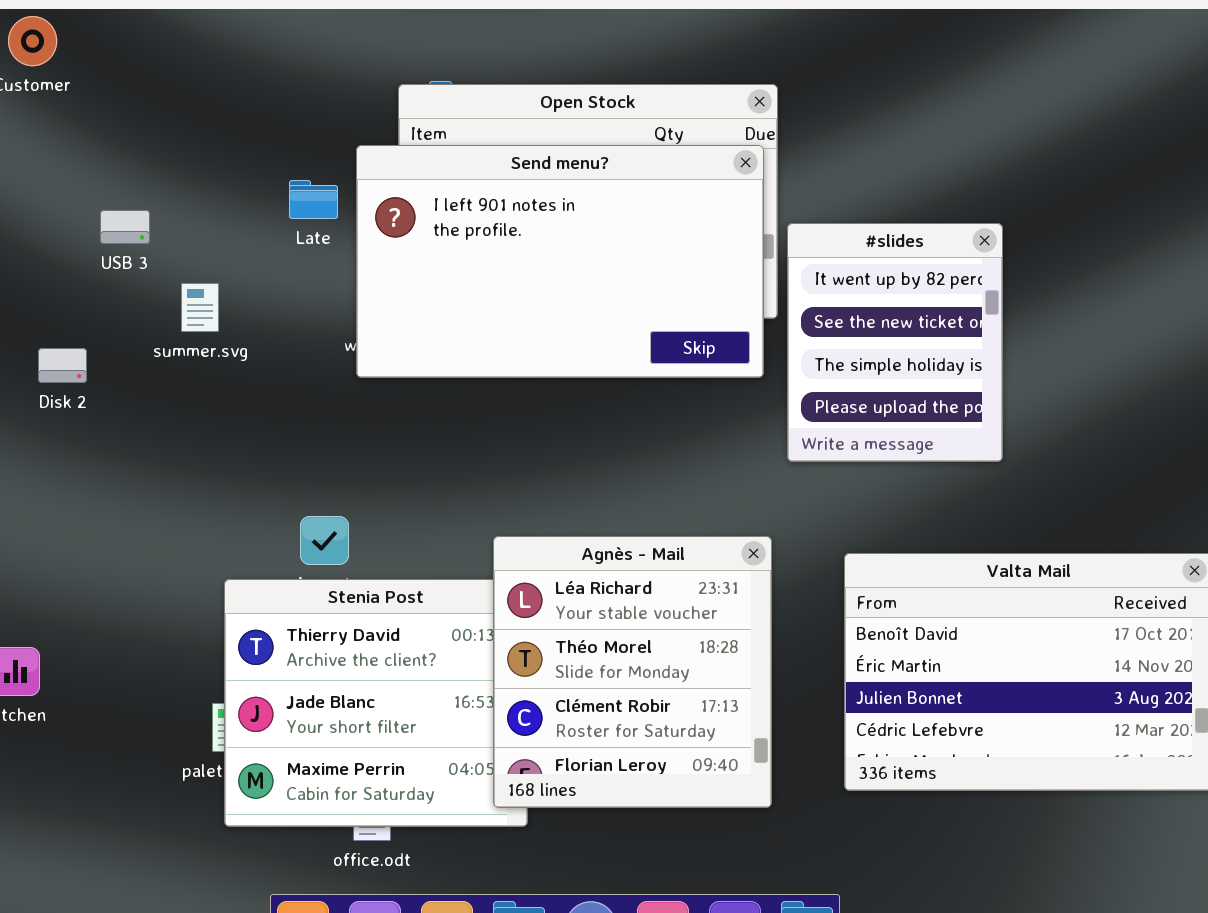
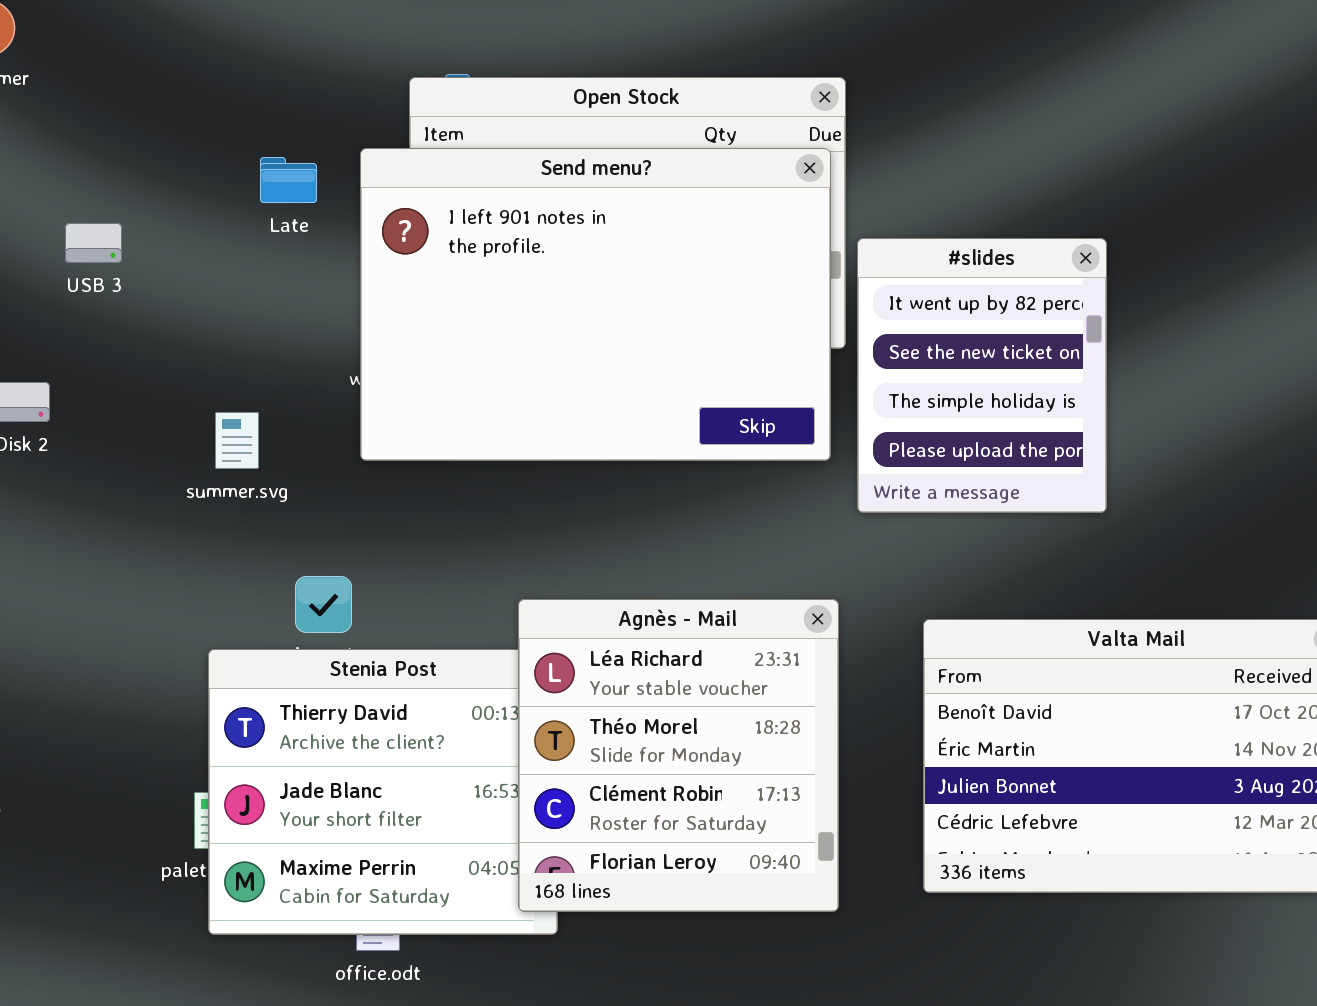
Send menu?: [356,145,764,378] -> [360,148,831,461], resized
Late: [289,180,338,219] -> [260,157,317,203], moved
summer.svg: [181,283,219,332] -> [215,412,259,469], moved

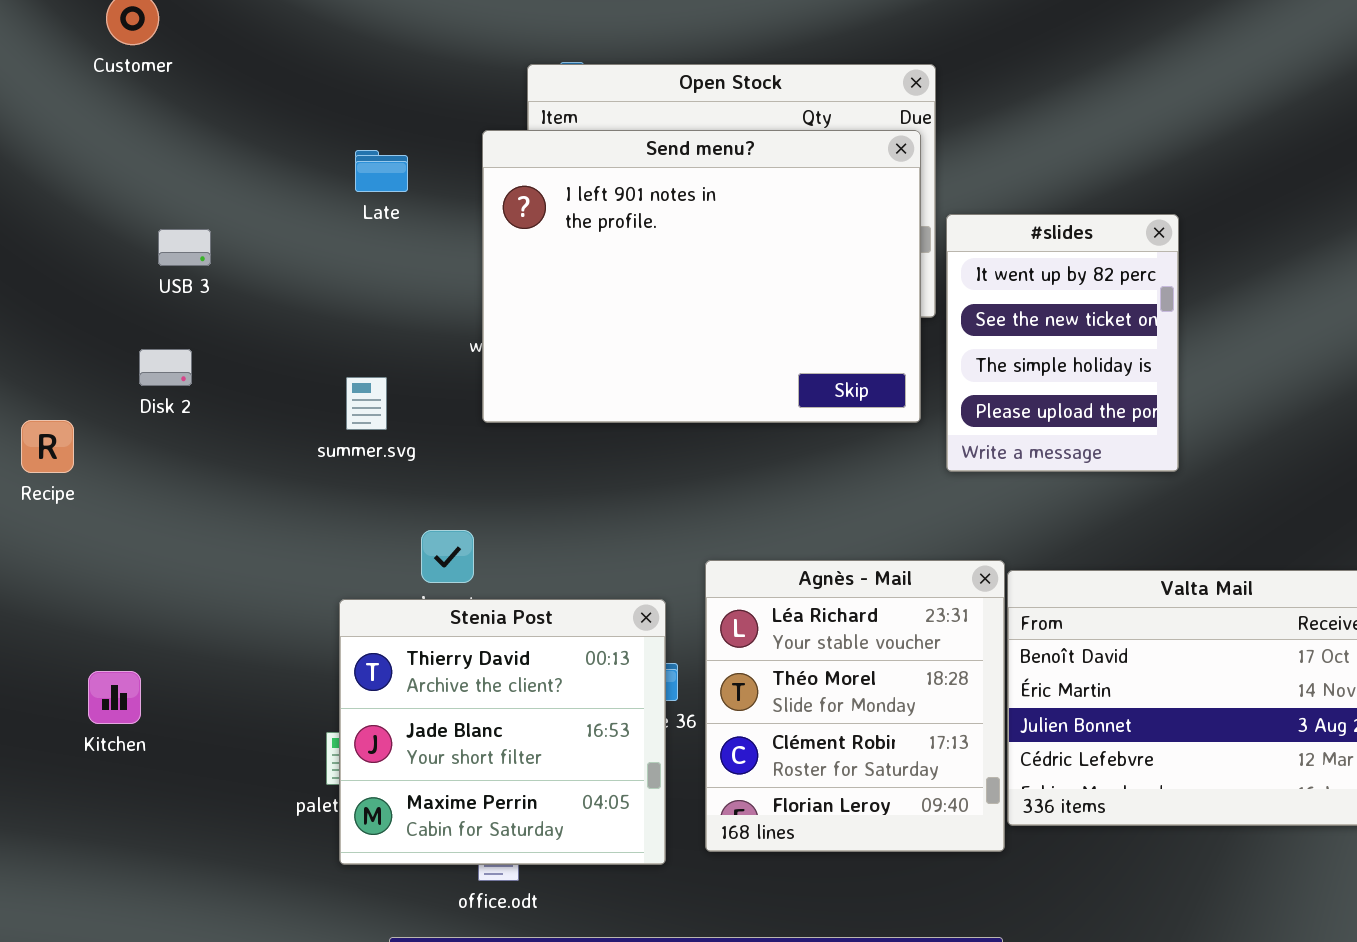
Late: [260,157,317,203] -> [355,150,408,192], moved
USB 3: [65,223,122,263] -> [158,229,211,266], moved
Agnès - Mail: [518,599,839,912] -> [705,560,1005,852], moved

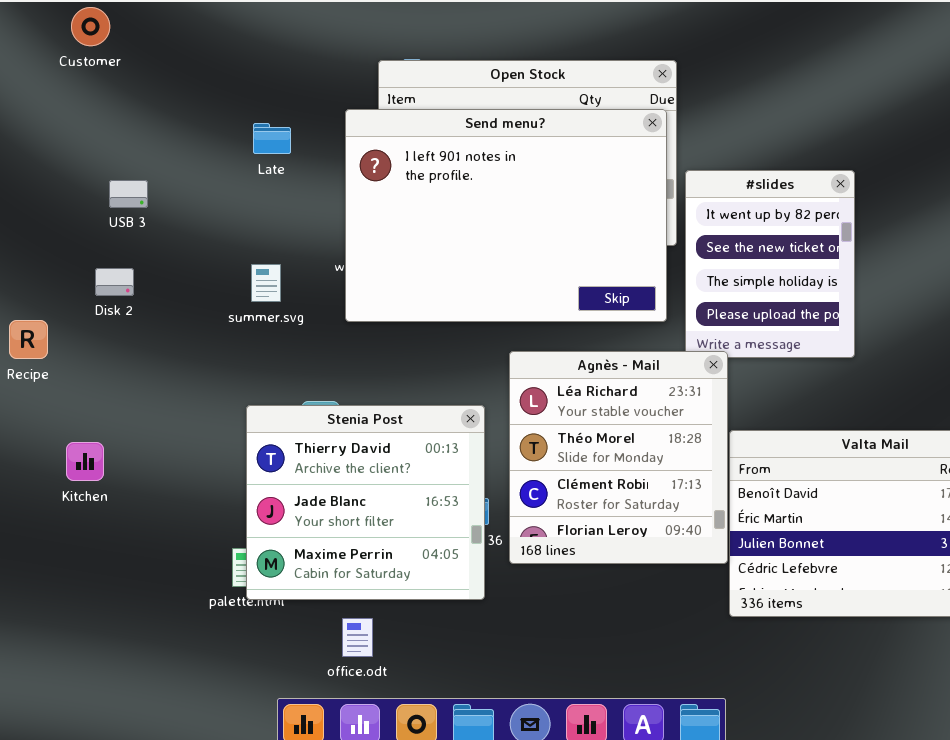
summer.svg: [346,377,387,430] -> [251,264,281,302], moved
Agnès - Mail: [705,560,1005,852] -> [509,351,728,564], moved
Stenia Post: [339,599,666,865] -> [246,405,485,600], moved
Kitchen: [88,671,141,724] -> [66,442,104,481], moved

